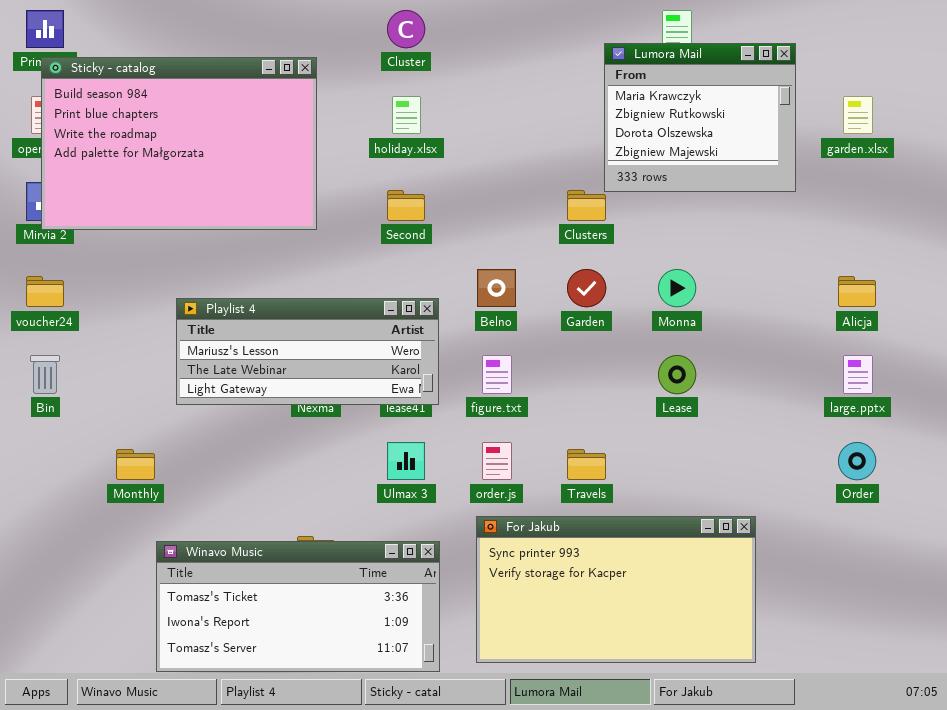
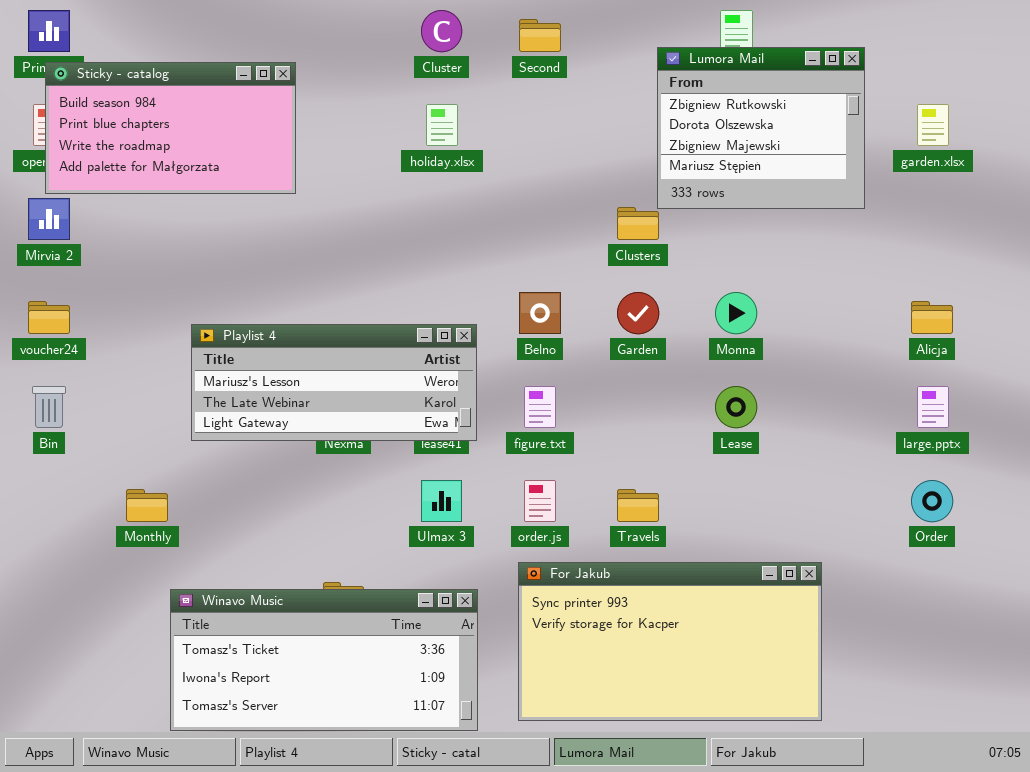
Lumora Mail: [604,43,796,192] -> [657,47,865,209], scrolled down 1 row
Sticky - catalog: [41,57,317,230] -> [45,62,296,194], resized
Second: [387,190,425,221] -> [519,19,561,52], moved

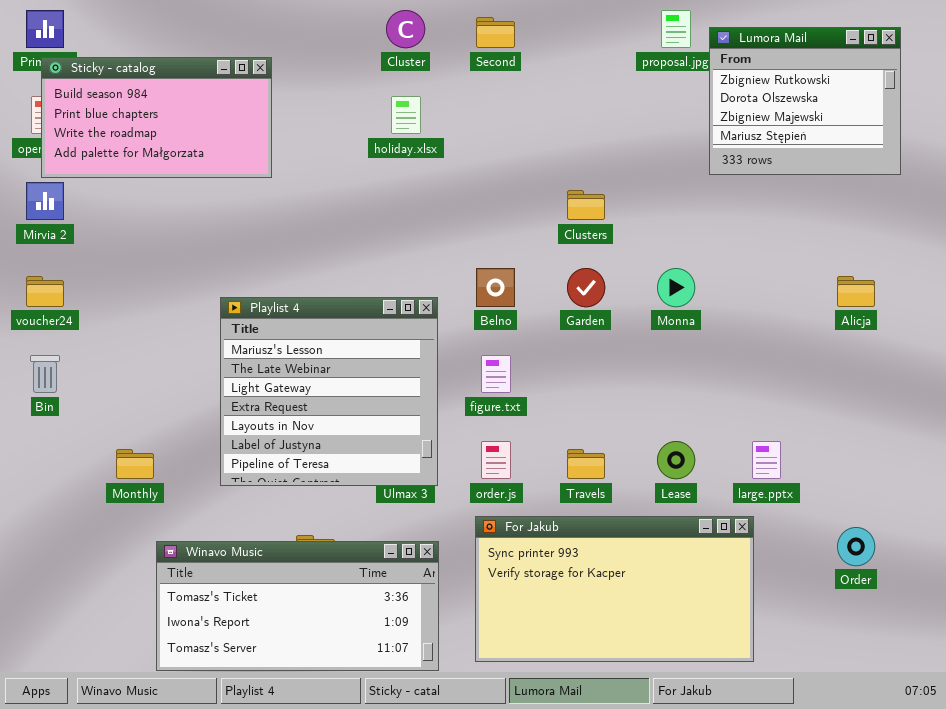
Lumora Mail: [657,47,865,209] -> [709,27,901,175], moved
Playlist 4: [191,324,477,441] -> [220,297,438,486], resized
Lease: [715,386,757,428] -> [657,441,695,479], moved
large.pptx: [917,386,949,428] -> [752,441,781,479], moved
Order: [911,480,953,522] -> [837,527,875,566], moved

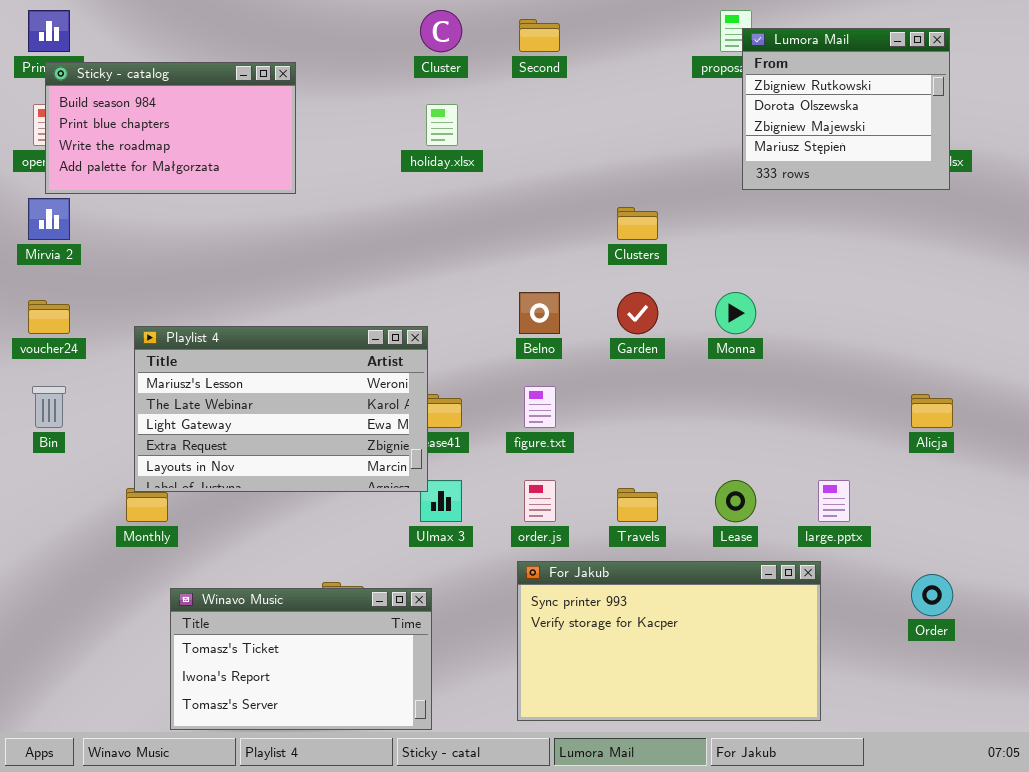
Lumora Mail: [709,27,901,175] -> [742,28,950,190], moved
Alicja: [837,276,875,307] -> [911,394,953,428], moved
Playlist 4: [220,297,438,486] -> [134,326,428,492], moved, resized
Winavo Music: [156,541,439,671] -> [170,588,432,730], resized

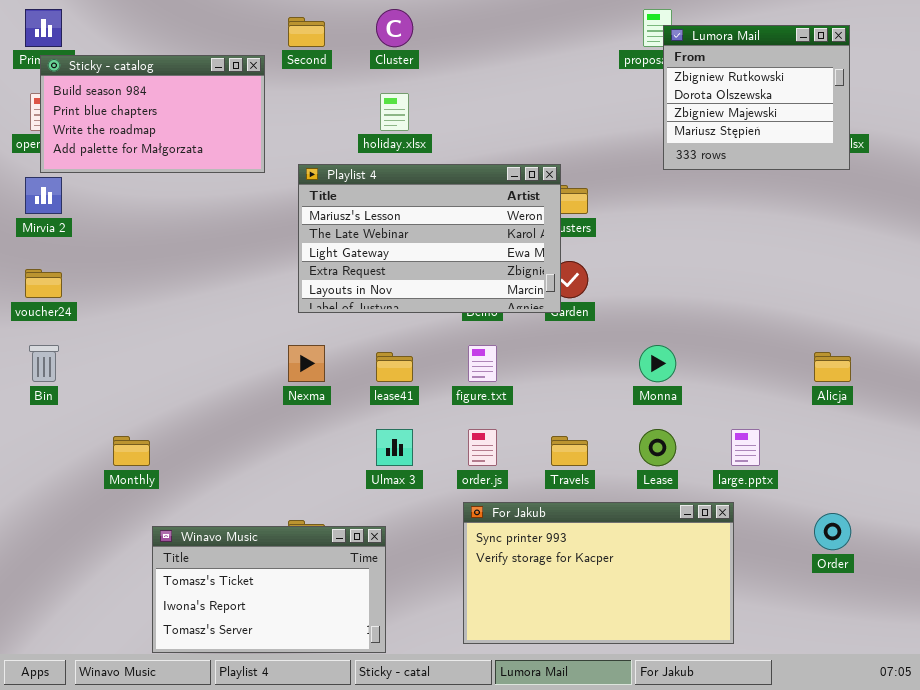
Second: [519,19,560,52] -> [288,17,325,47], moved
Monna: [715,292,756,334] -> [639,345,676,382], moved
Playlist 4: [134,326,428,492] -> [298,164,561,313], moved

